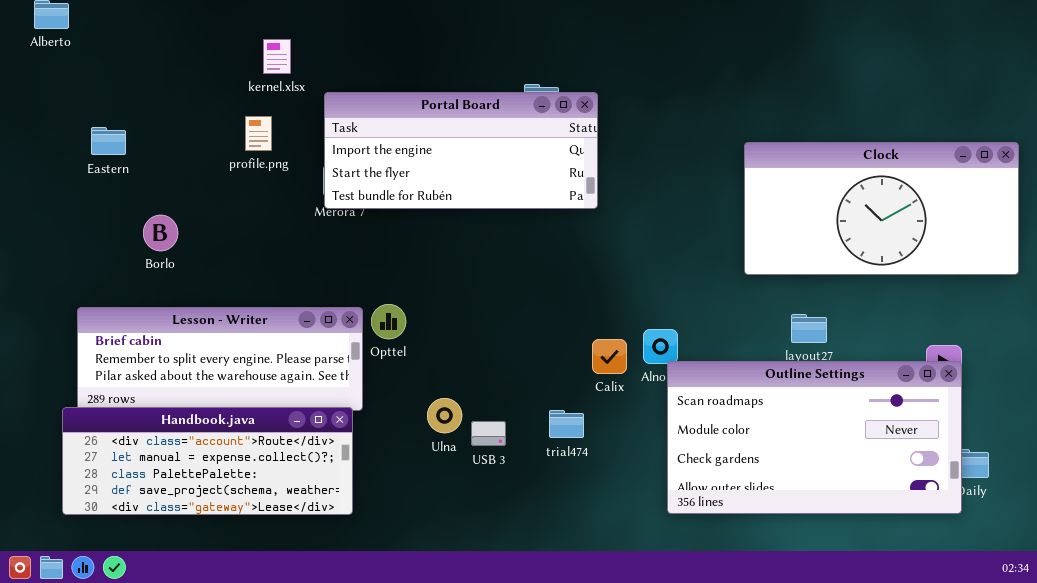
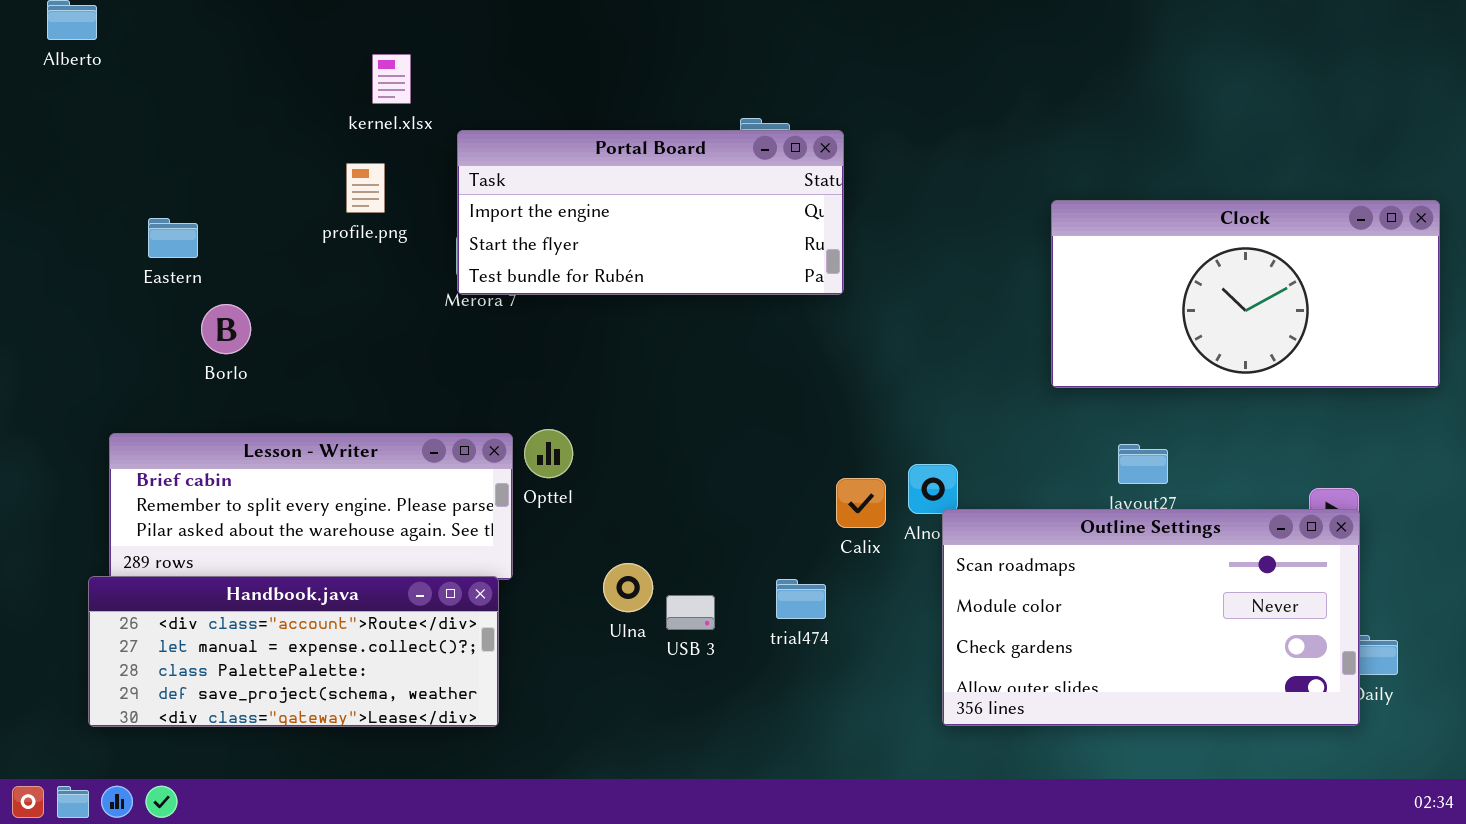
Eastern: [91,127,126,155] -> [148,218,198,258], moved

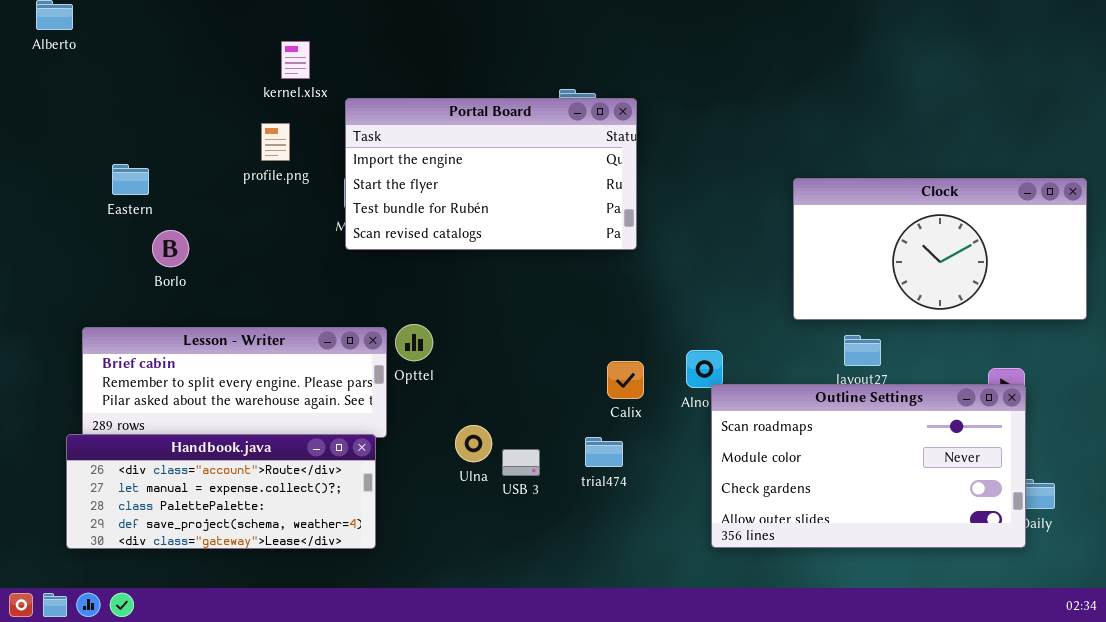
Portal Board: [457,130,844,295] -> [345,98,637,250], resized
Clock: [1051,200,1440,388] -> [793,178,1087,320], moved
Calix: [836,478,886,528] -> [607,361,644,399], moved

